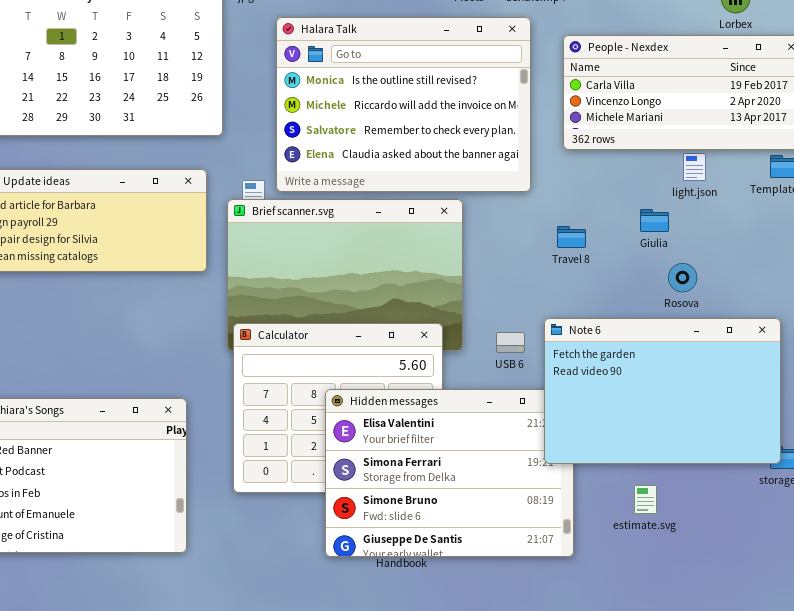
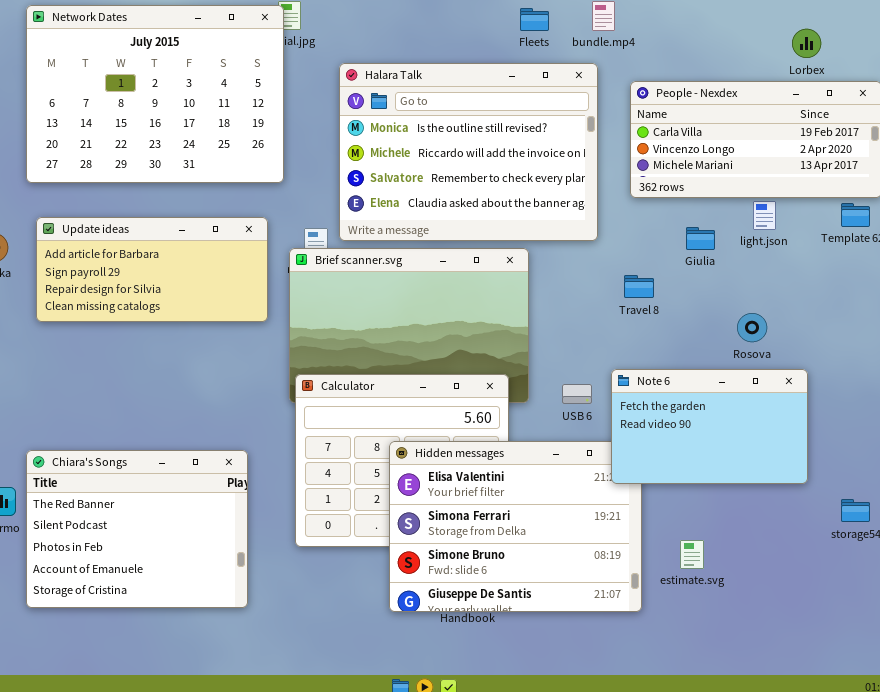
Giulia: [640,209,669,232] -> [686,227,715,250], moved
Note 6: [544,318,781,464] -> [611,369,808,484], resized
estimate.svg: [634,485,657,514] -> [680,540,704,569], moved

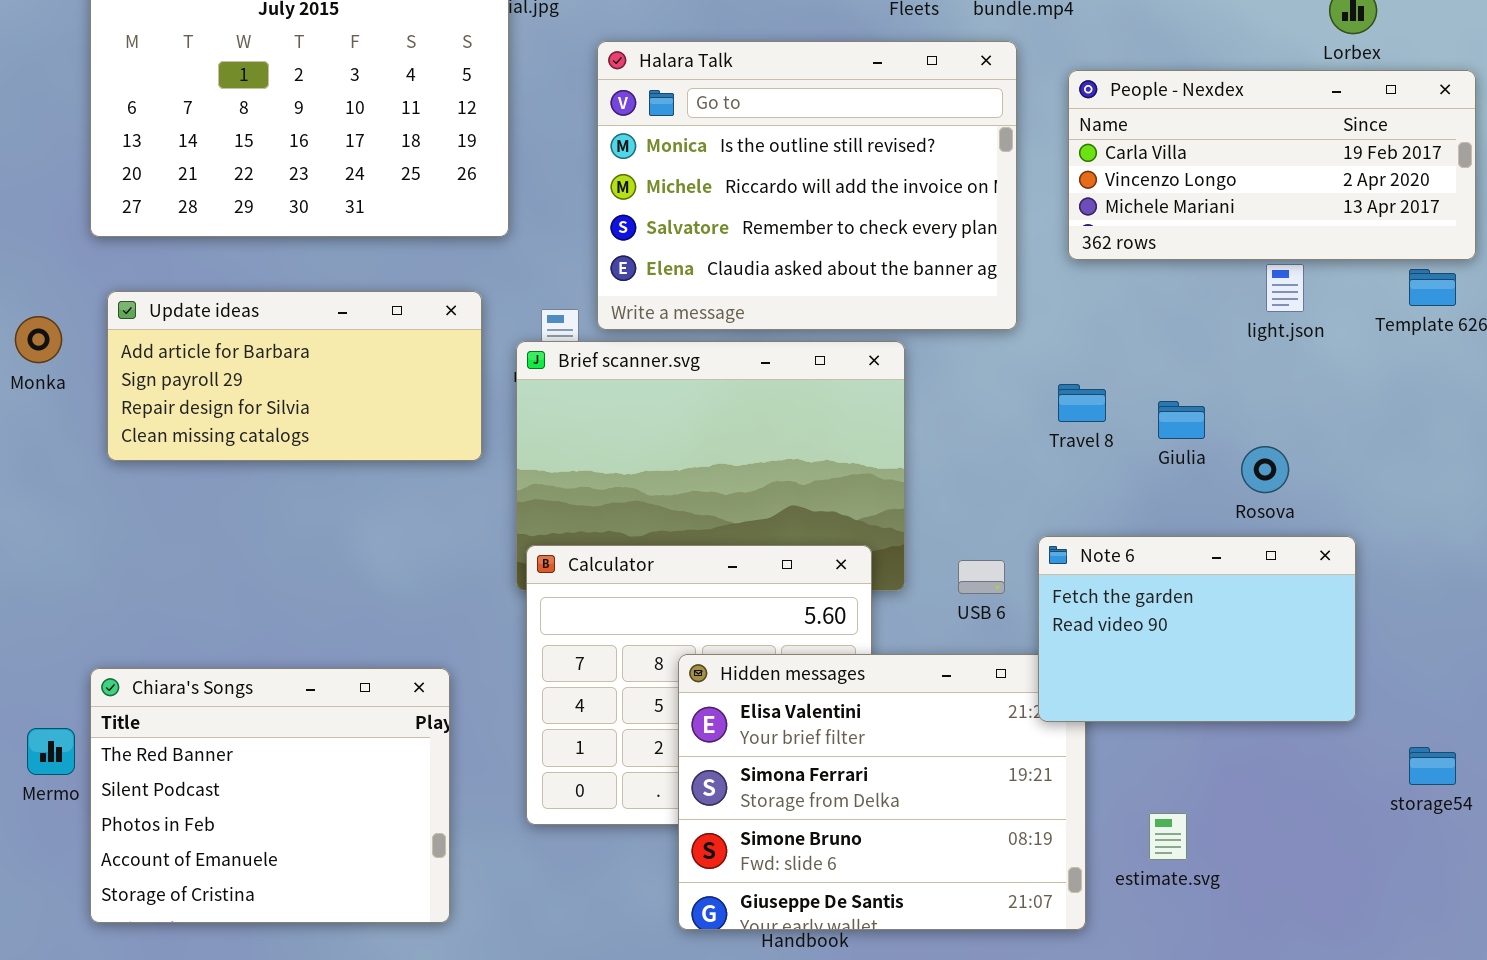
Giulia: [686,227,715,250] -> [1158,401,1205,439], moved

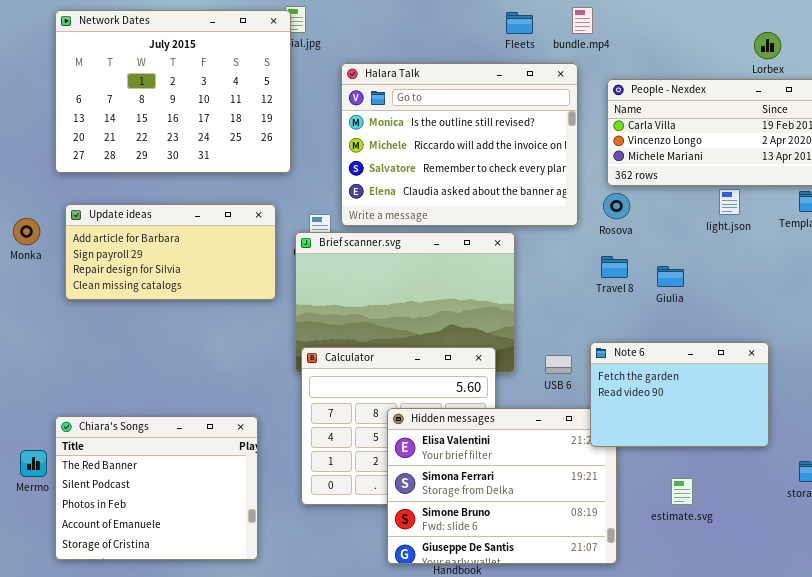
Rosova: [1241,446,1289,493] -> [603,193,630,219], moved
estimate.svg: [1149,813,1187,860] -> [671,478,693,505], moved

